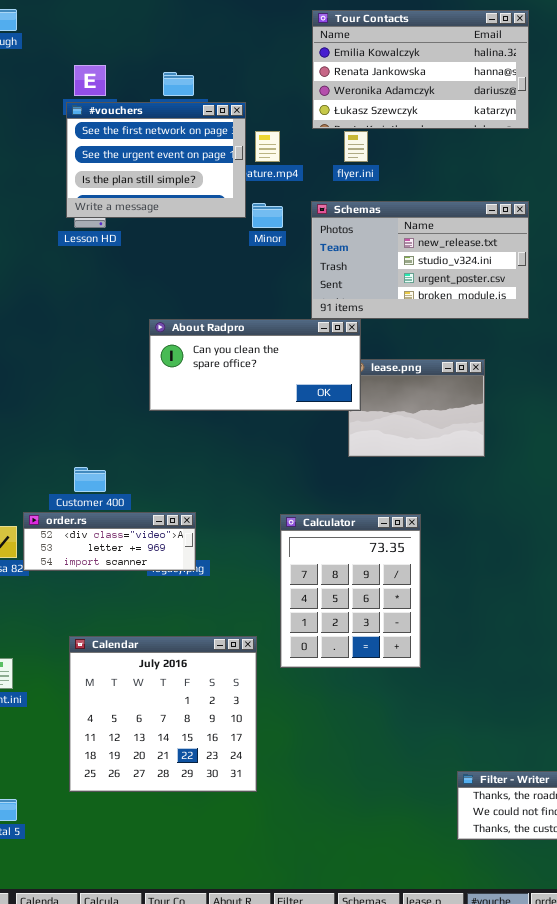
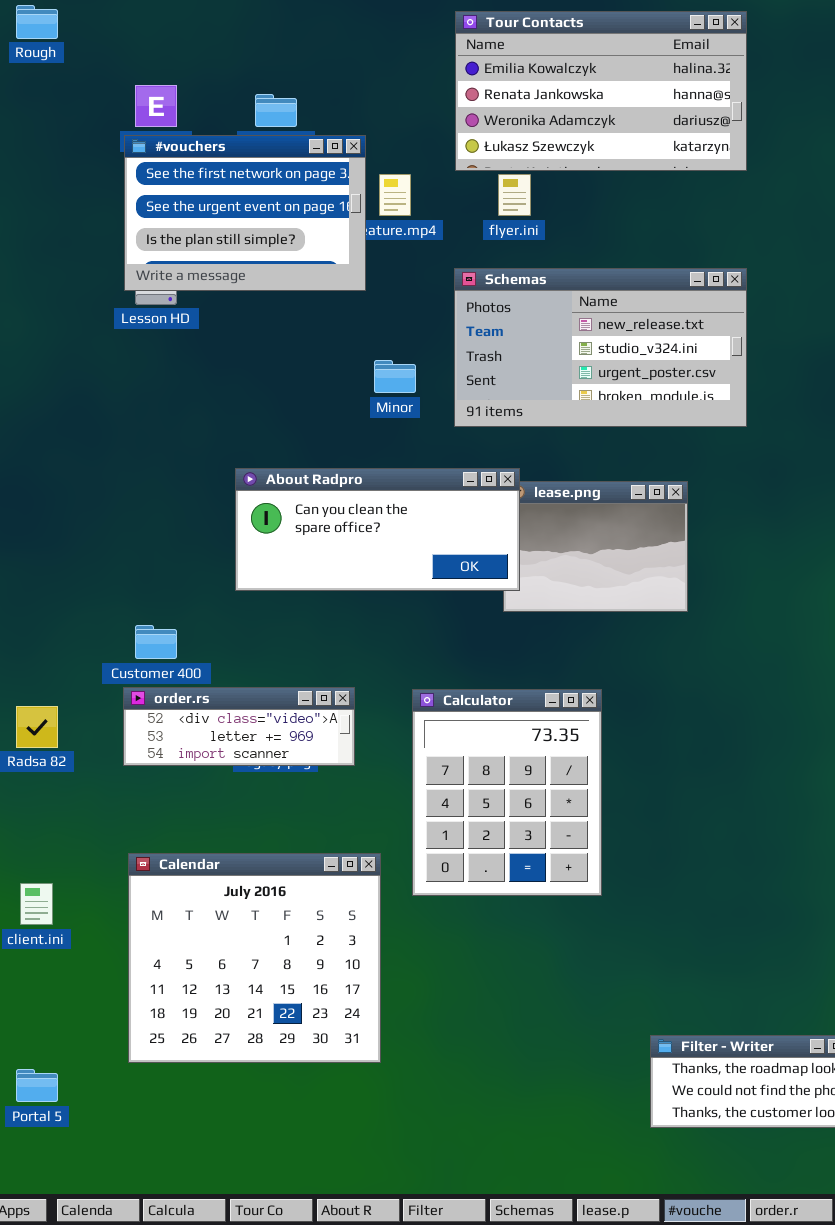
Minor: [252,203,283,228] -> [374,360,416,393], moved
About Radpro: [149,319,361,411] -> [235,468,520,591], moved
order.rs: [23,512,196,571] -> [123,687,355,766], moved

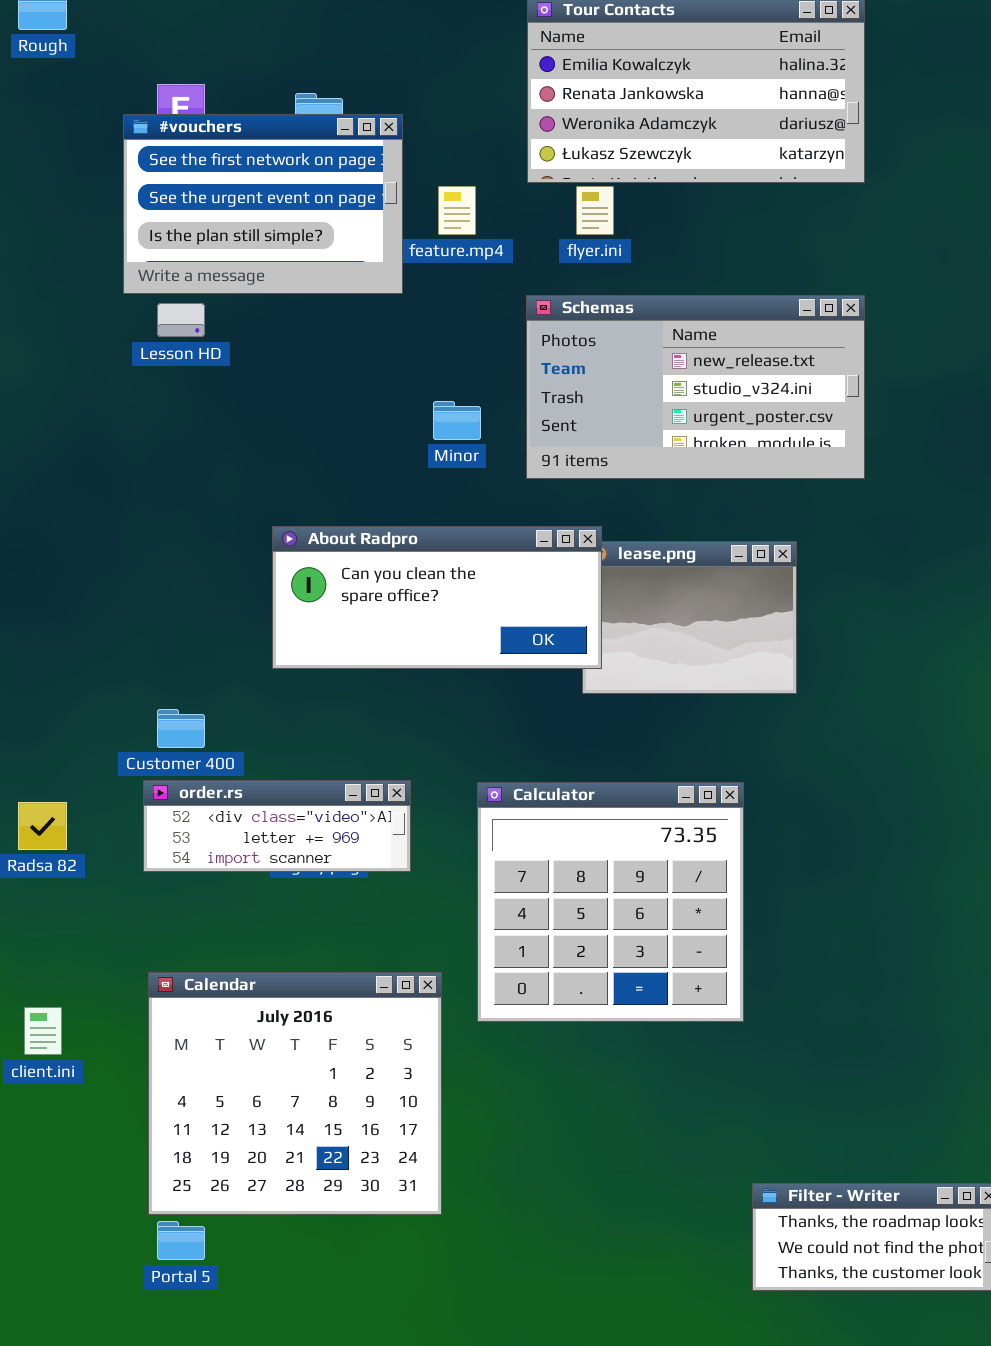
#vouchers: [124,135,366,291] -> [123,114,403,294], moved
Calculator: [412,689,602,896] -> [477,782,744,1022], resized
Portal 5: [16,1069,58,1102] -> [157,1221,205,1260], moved

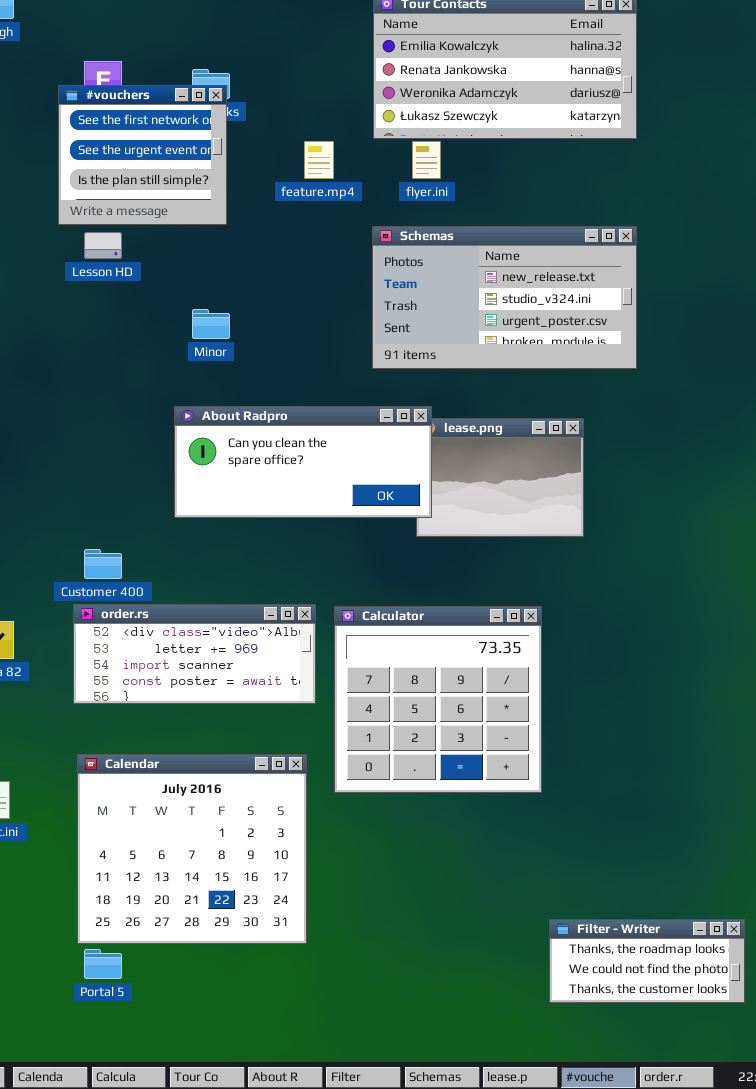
#vouchers: [123,114,403,294] -> [58,85,227,225], resized
Minor: [433,401,481,440] -> [192,309,230,339], moved
order.rs: [143,780,411,872] -> [73,604,316,704], resized

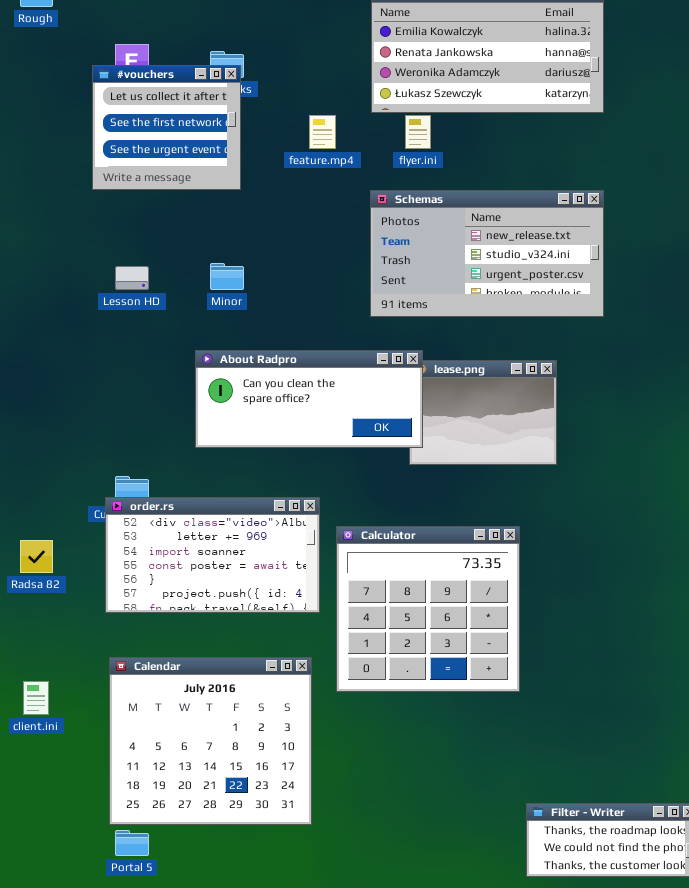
#vouchers: [58,85,227,225] -> [92,65,241,190], scrolled up 1 row
Lesson HD: [84,232,122,259] -> [115,266,149,290], moved
order.rs: [73,604,316,704] -> [105,497,320,613], resized

